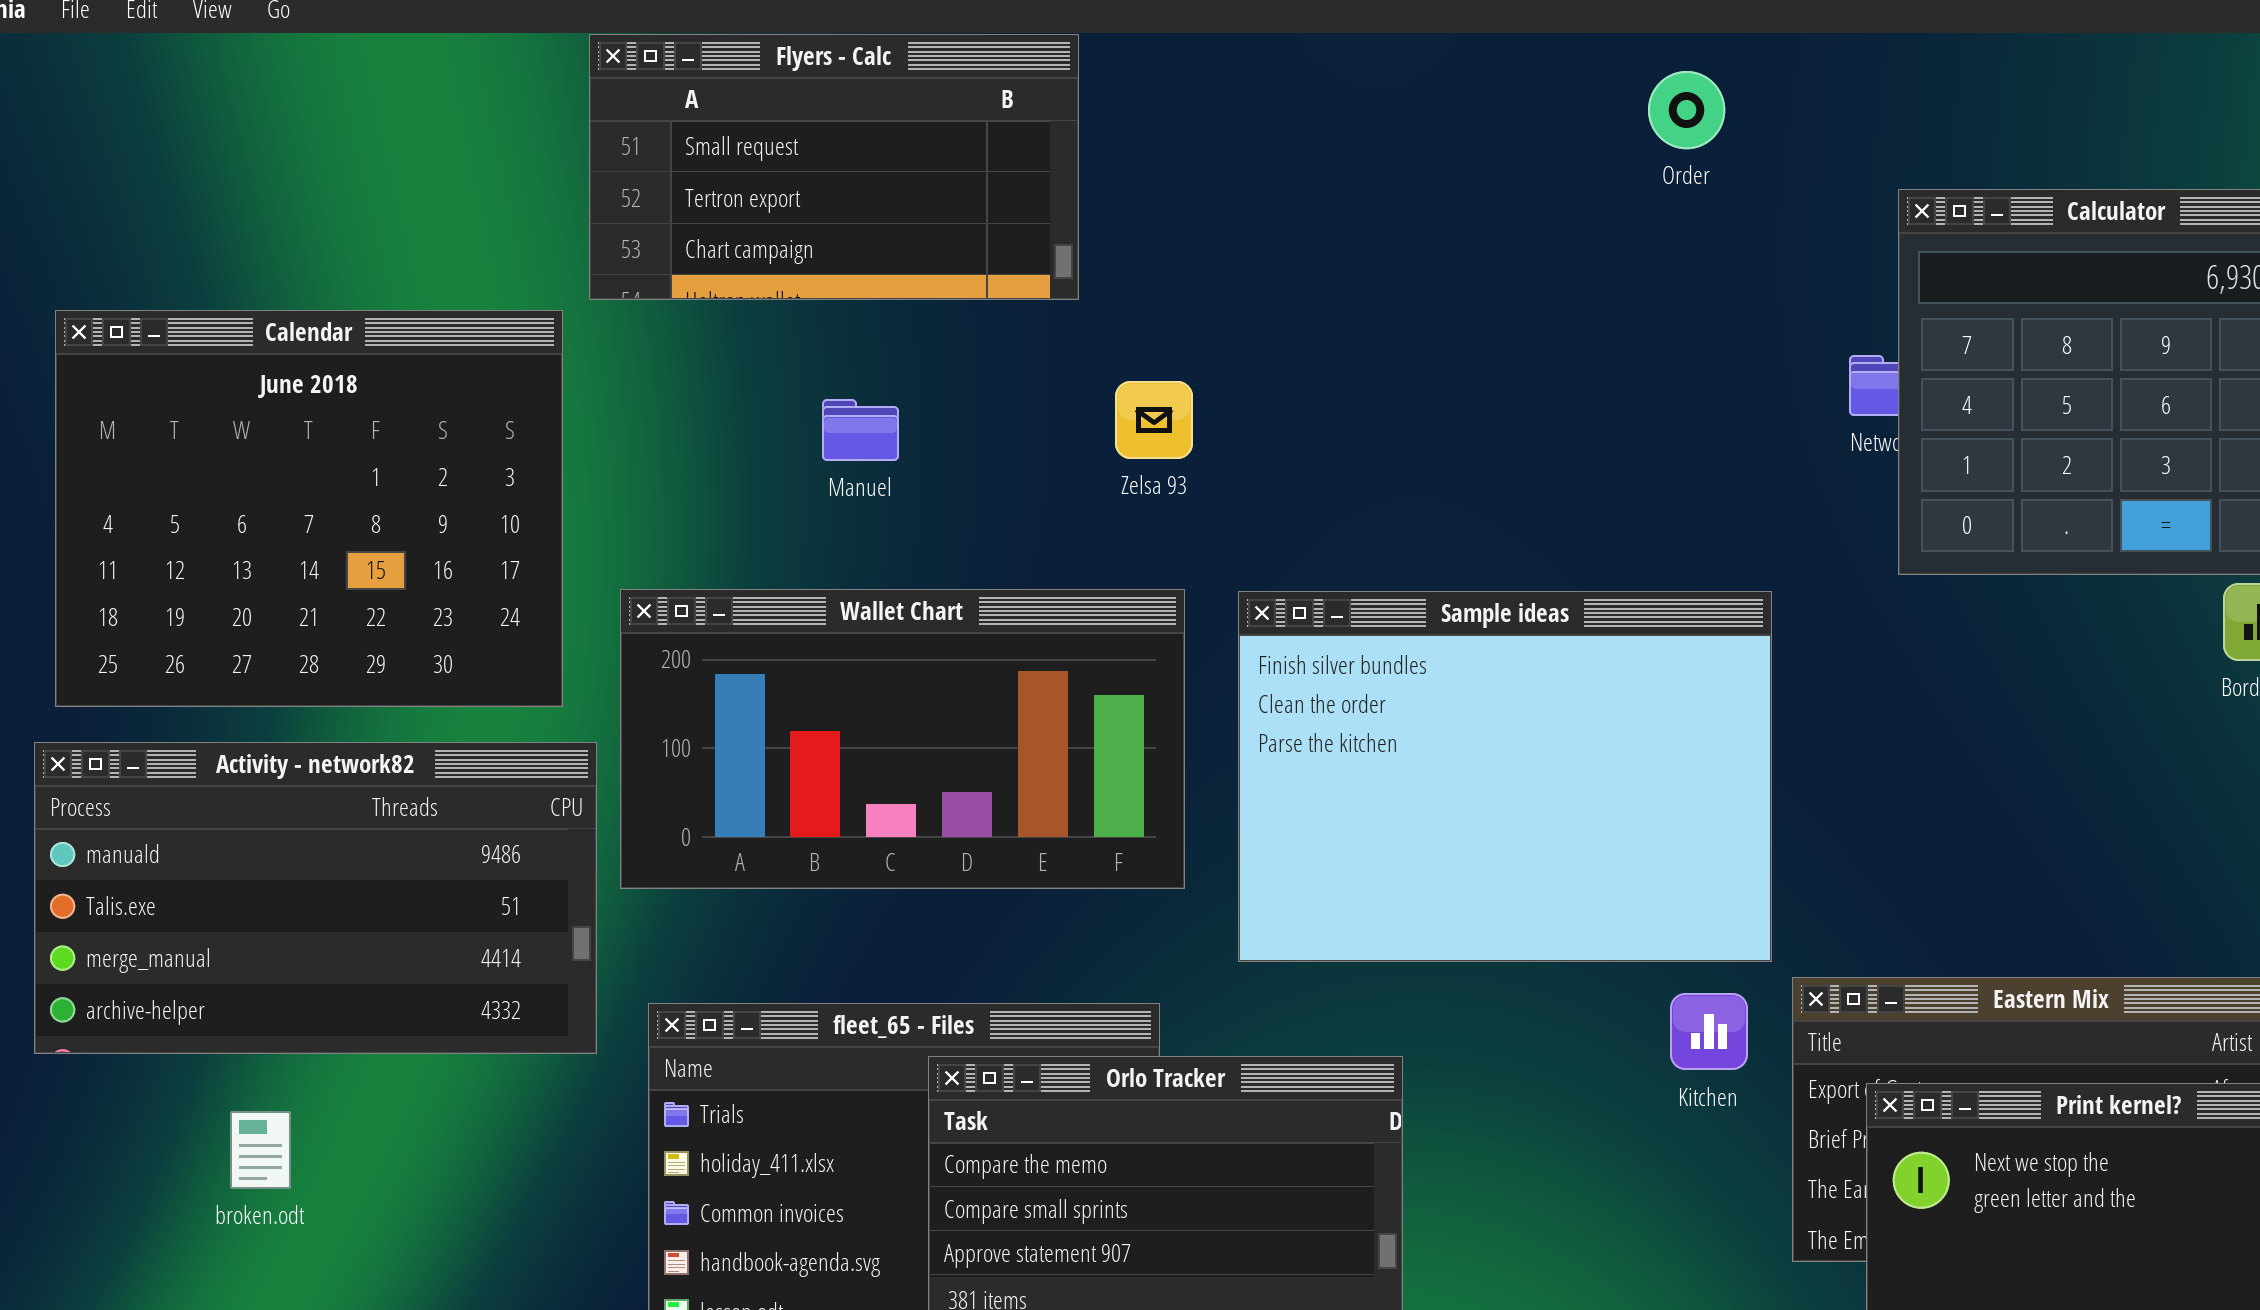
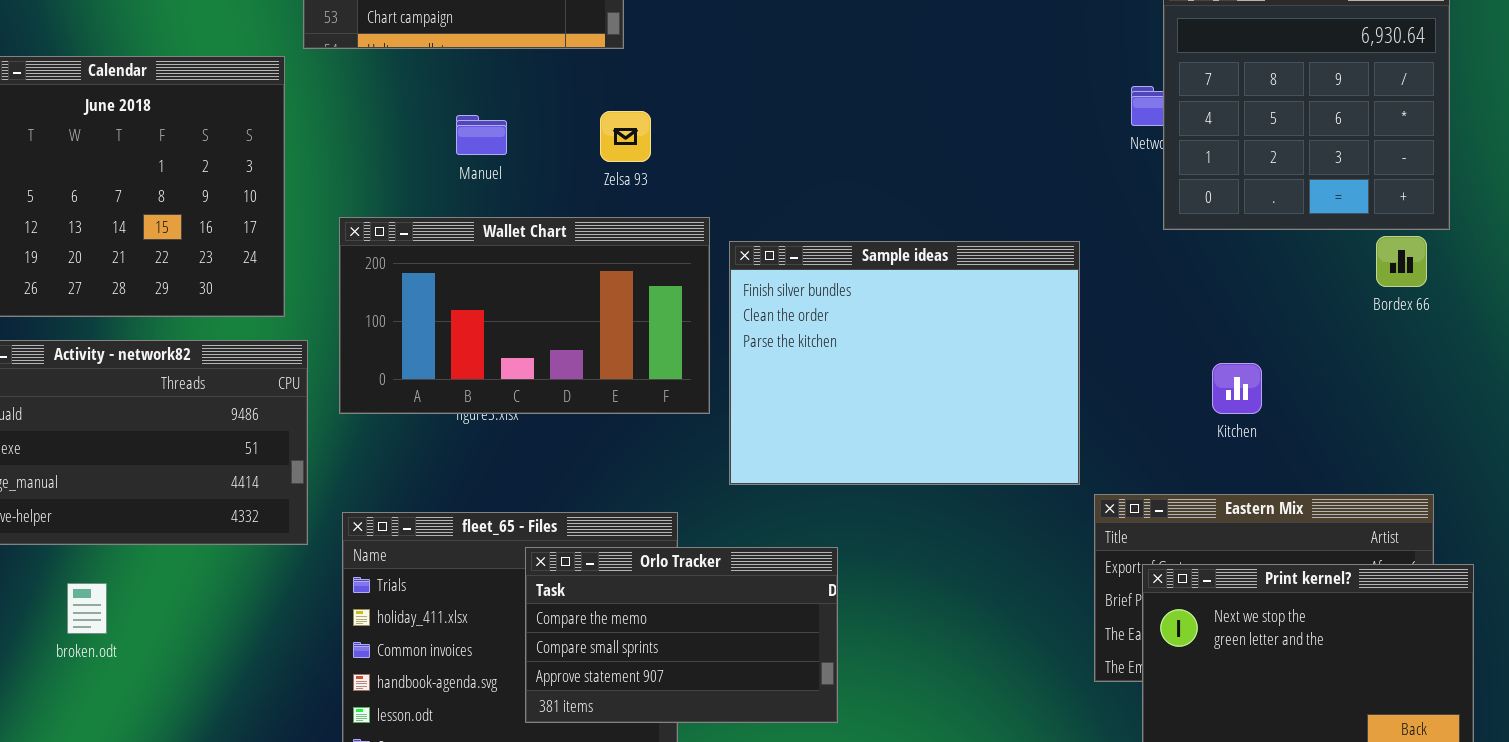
Zelsa 93: [1115,381,1193,459] -> [600,111,651,162], moved
Wallet Chart: [620,589,1185,889] -> [339,217,710,414], moved
Kitchen: [1670,993,1748,1070] -> [1212,363,1262,414], moved

